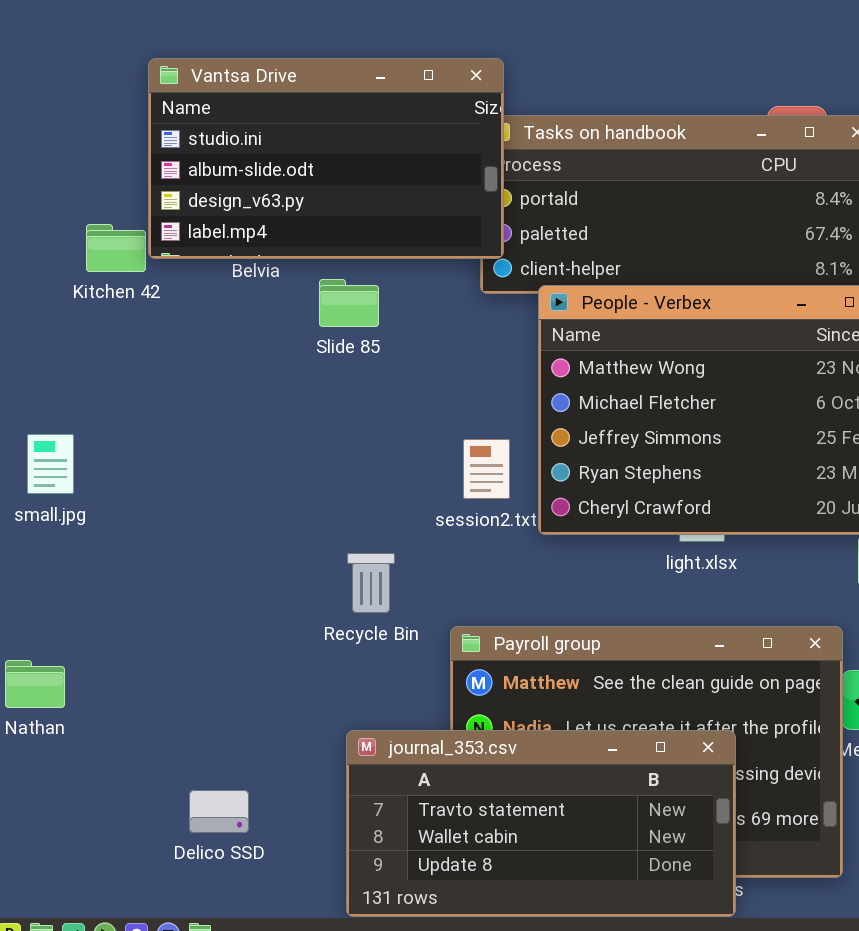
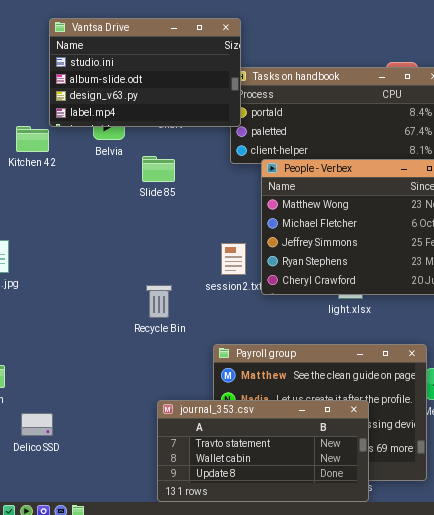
Vantsa Drive: [148,58,504,259] -> [49,18,241,127], moved
Recycle Bin: [347,553,395,613] -> [146,285,172,318], moved
Delico SSD: [189,790,249,833] -> [21,413,53,436], moved

